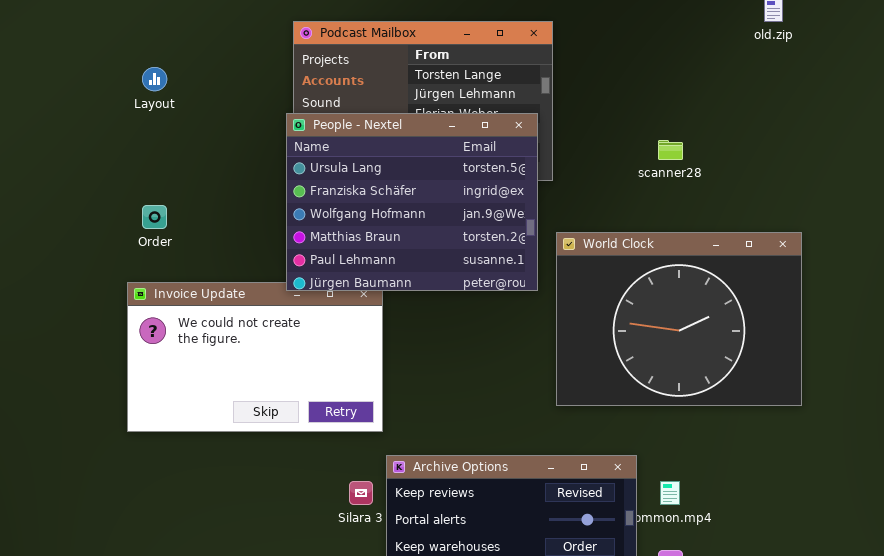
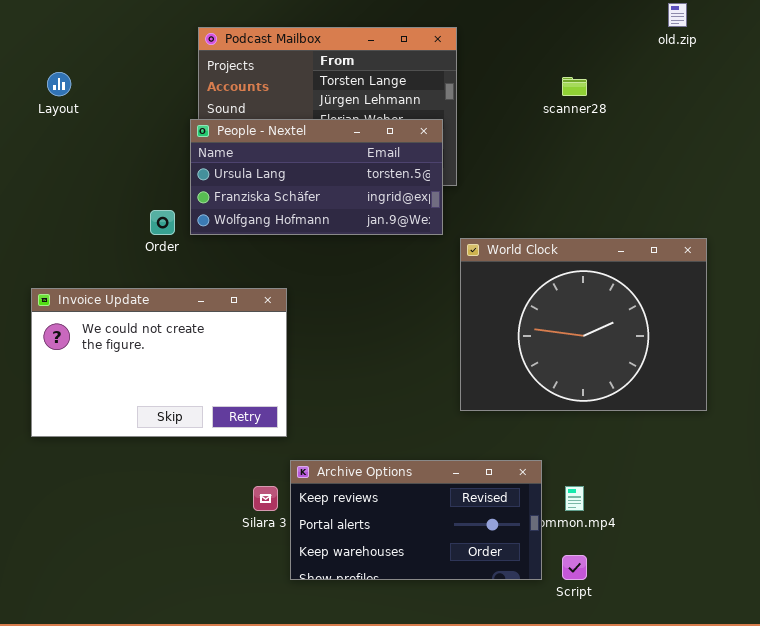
People - Nextel: [286,113,538,291] -> [190,119,443,235], resized
scanner28: [658,140,683,160] -> [562,77,587,96], moved
Order: [142,205,167,229] -> [150,210,175,235], moved

